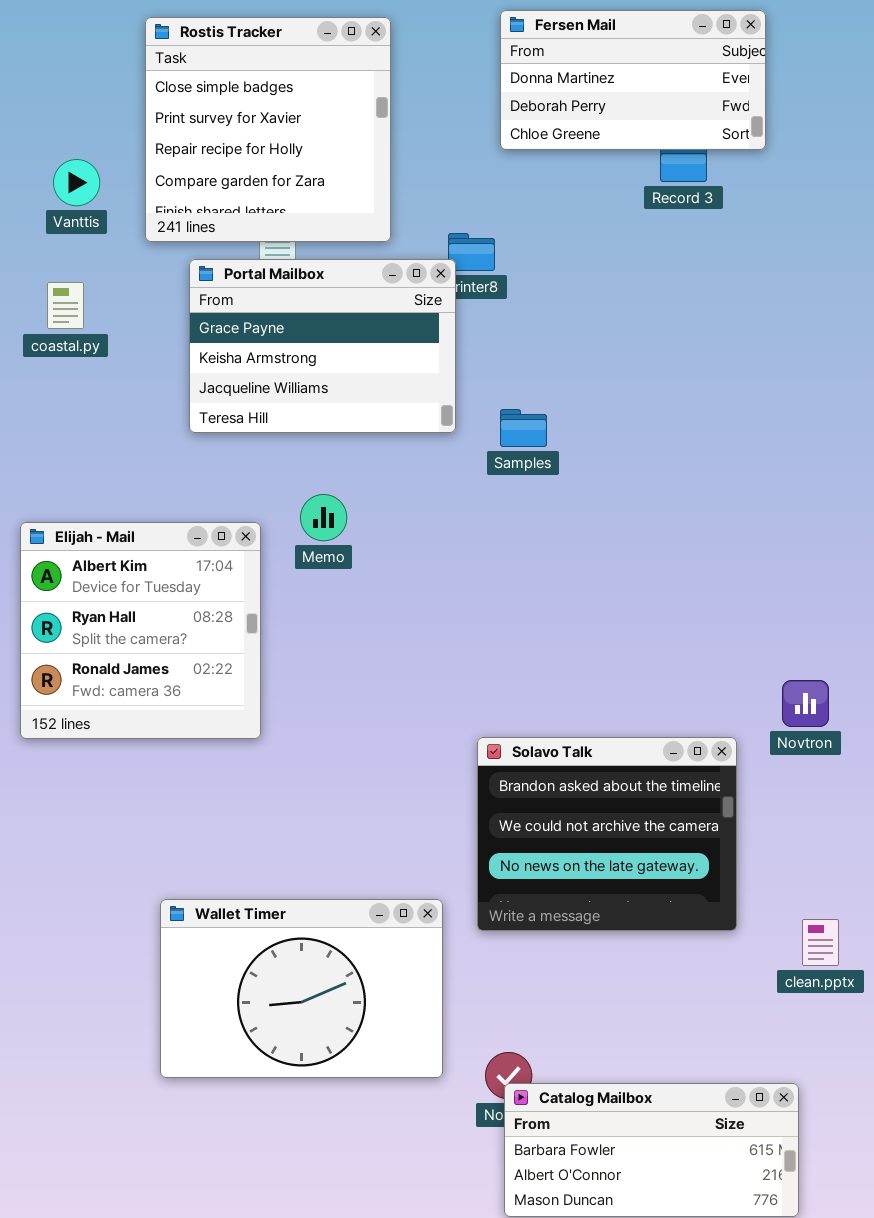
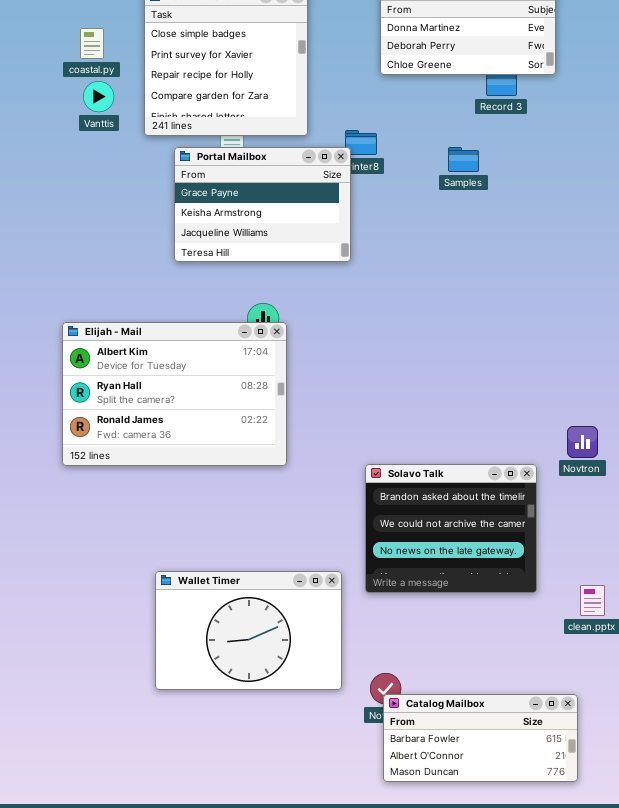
coastal.py: [47,282,84,329] -> [80,28,104,59], moved
Samples: [500,409,547,447] -> [448,147,479,172], moved
Elijah - Mail: [20,522,261,739] -> [62,322,287,466], resized

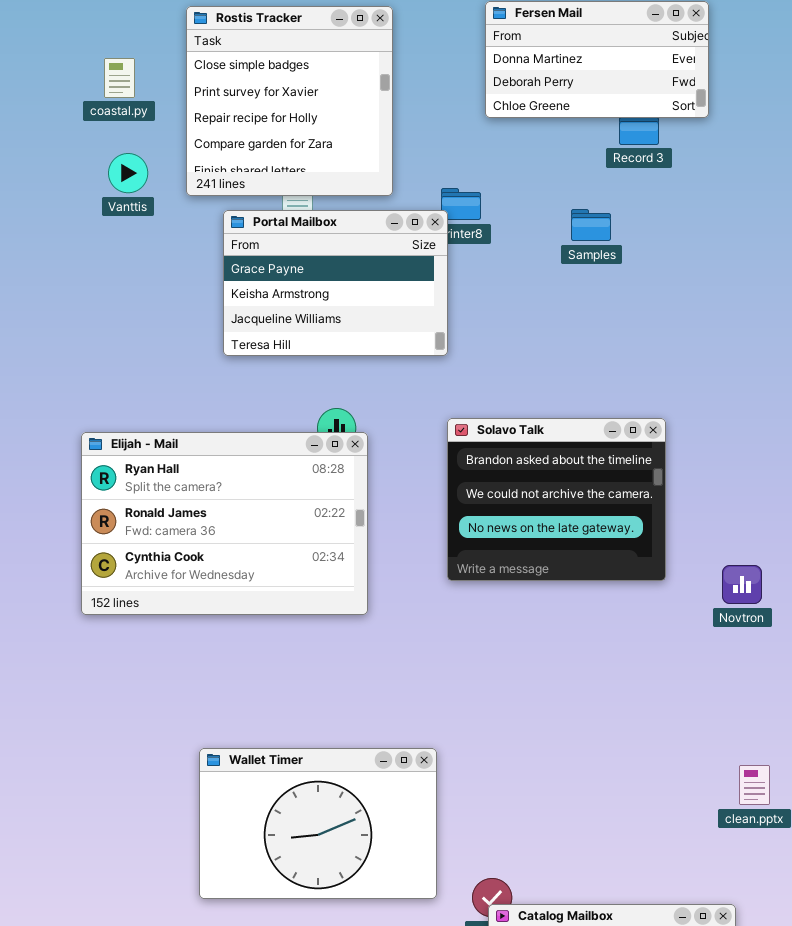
Vanttis: [83,81,114,112] -> [108,153,148,193], moved
Elijah - Mail: [62,322,287,466] -> [81,432,368,615], scrolled down 1 row
Solavo Talk: [365,464,537,593] -> [447,418,666,581], moved

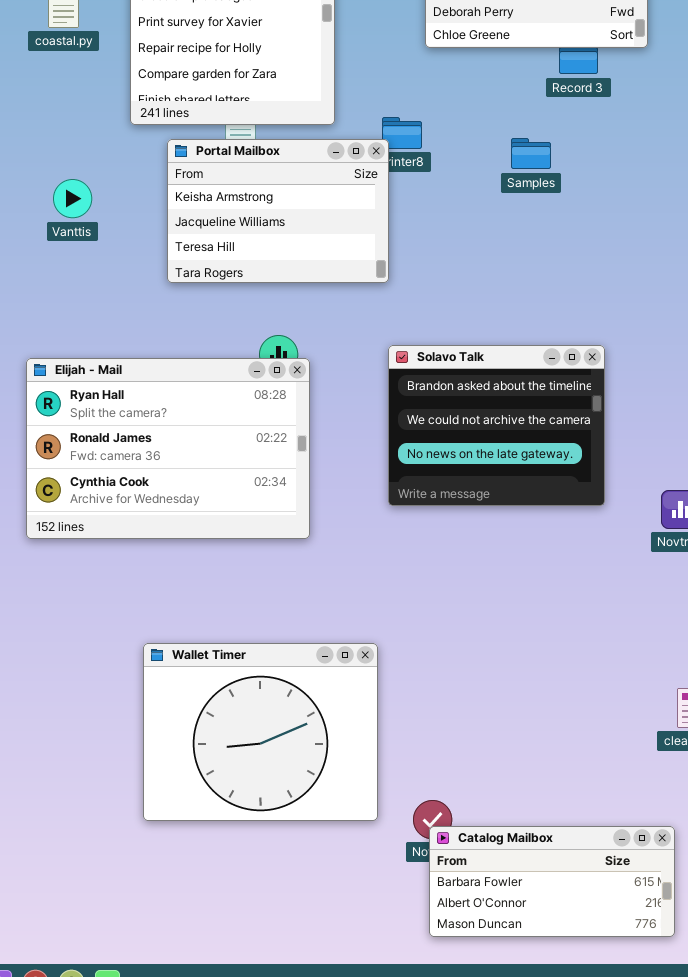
Vanttis: [108,153,148,193] -> [53,179,92,218], moved
Portal Mailbox: [223,210,448,356] -> [167,139,389,283], scrolled down 1 row
Wallet Timer: [199,748,437,899] -> [143,643,378,821], resized

